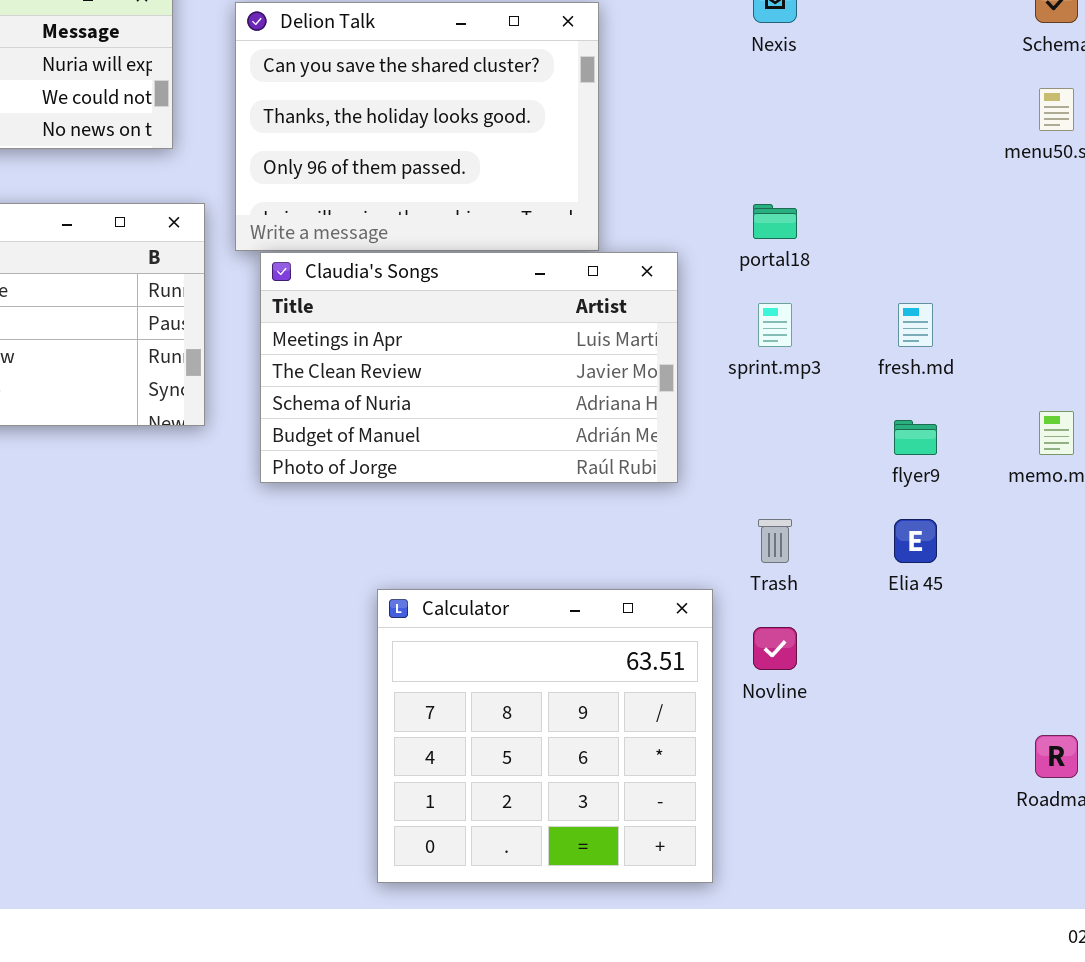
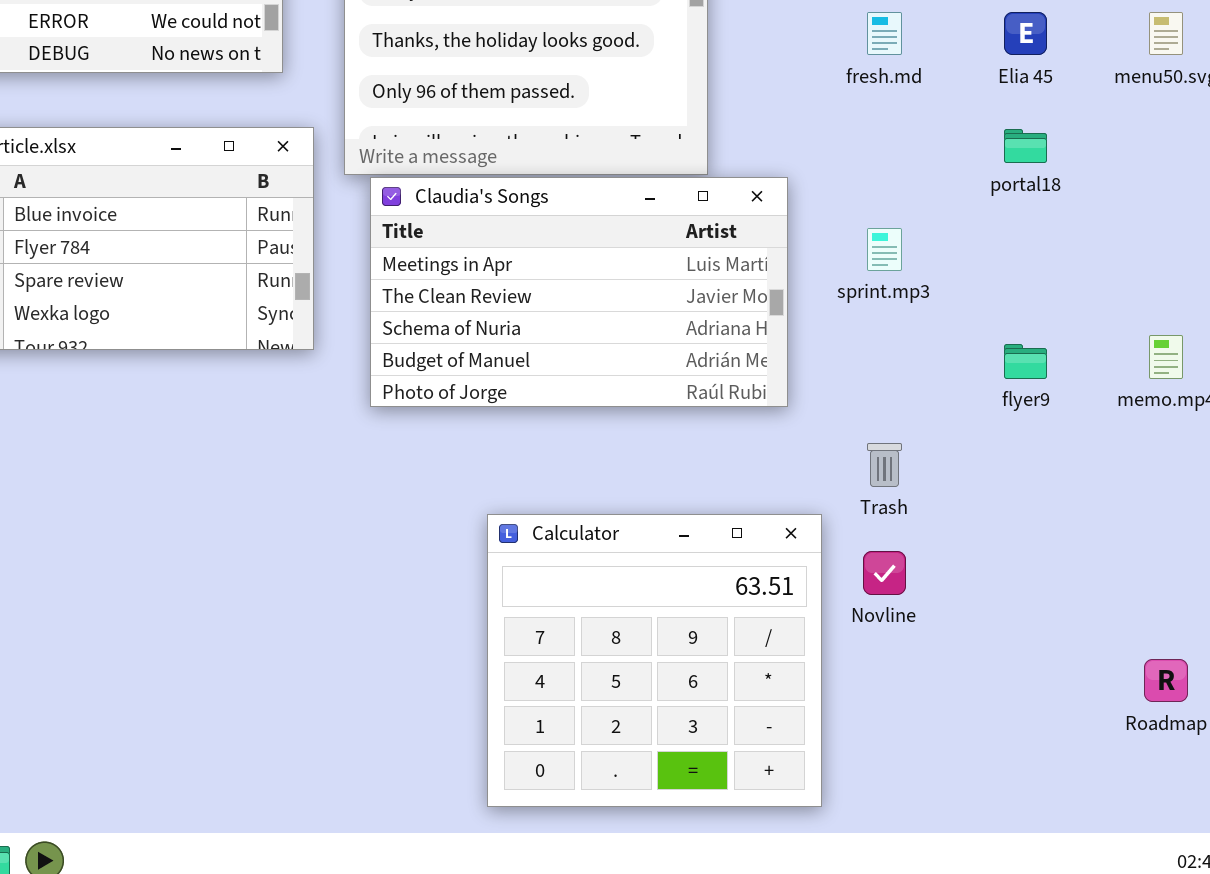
portal18: [753,204,797,239] -> [1004,129,1047,163], moved
fresh.md: [898,303,933,347] -> [867,12,902,55], moved
Elia 45: [894,519,937,563] -> [1004,12,1047,55], moved

